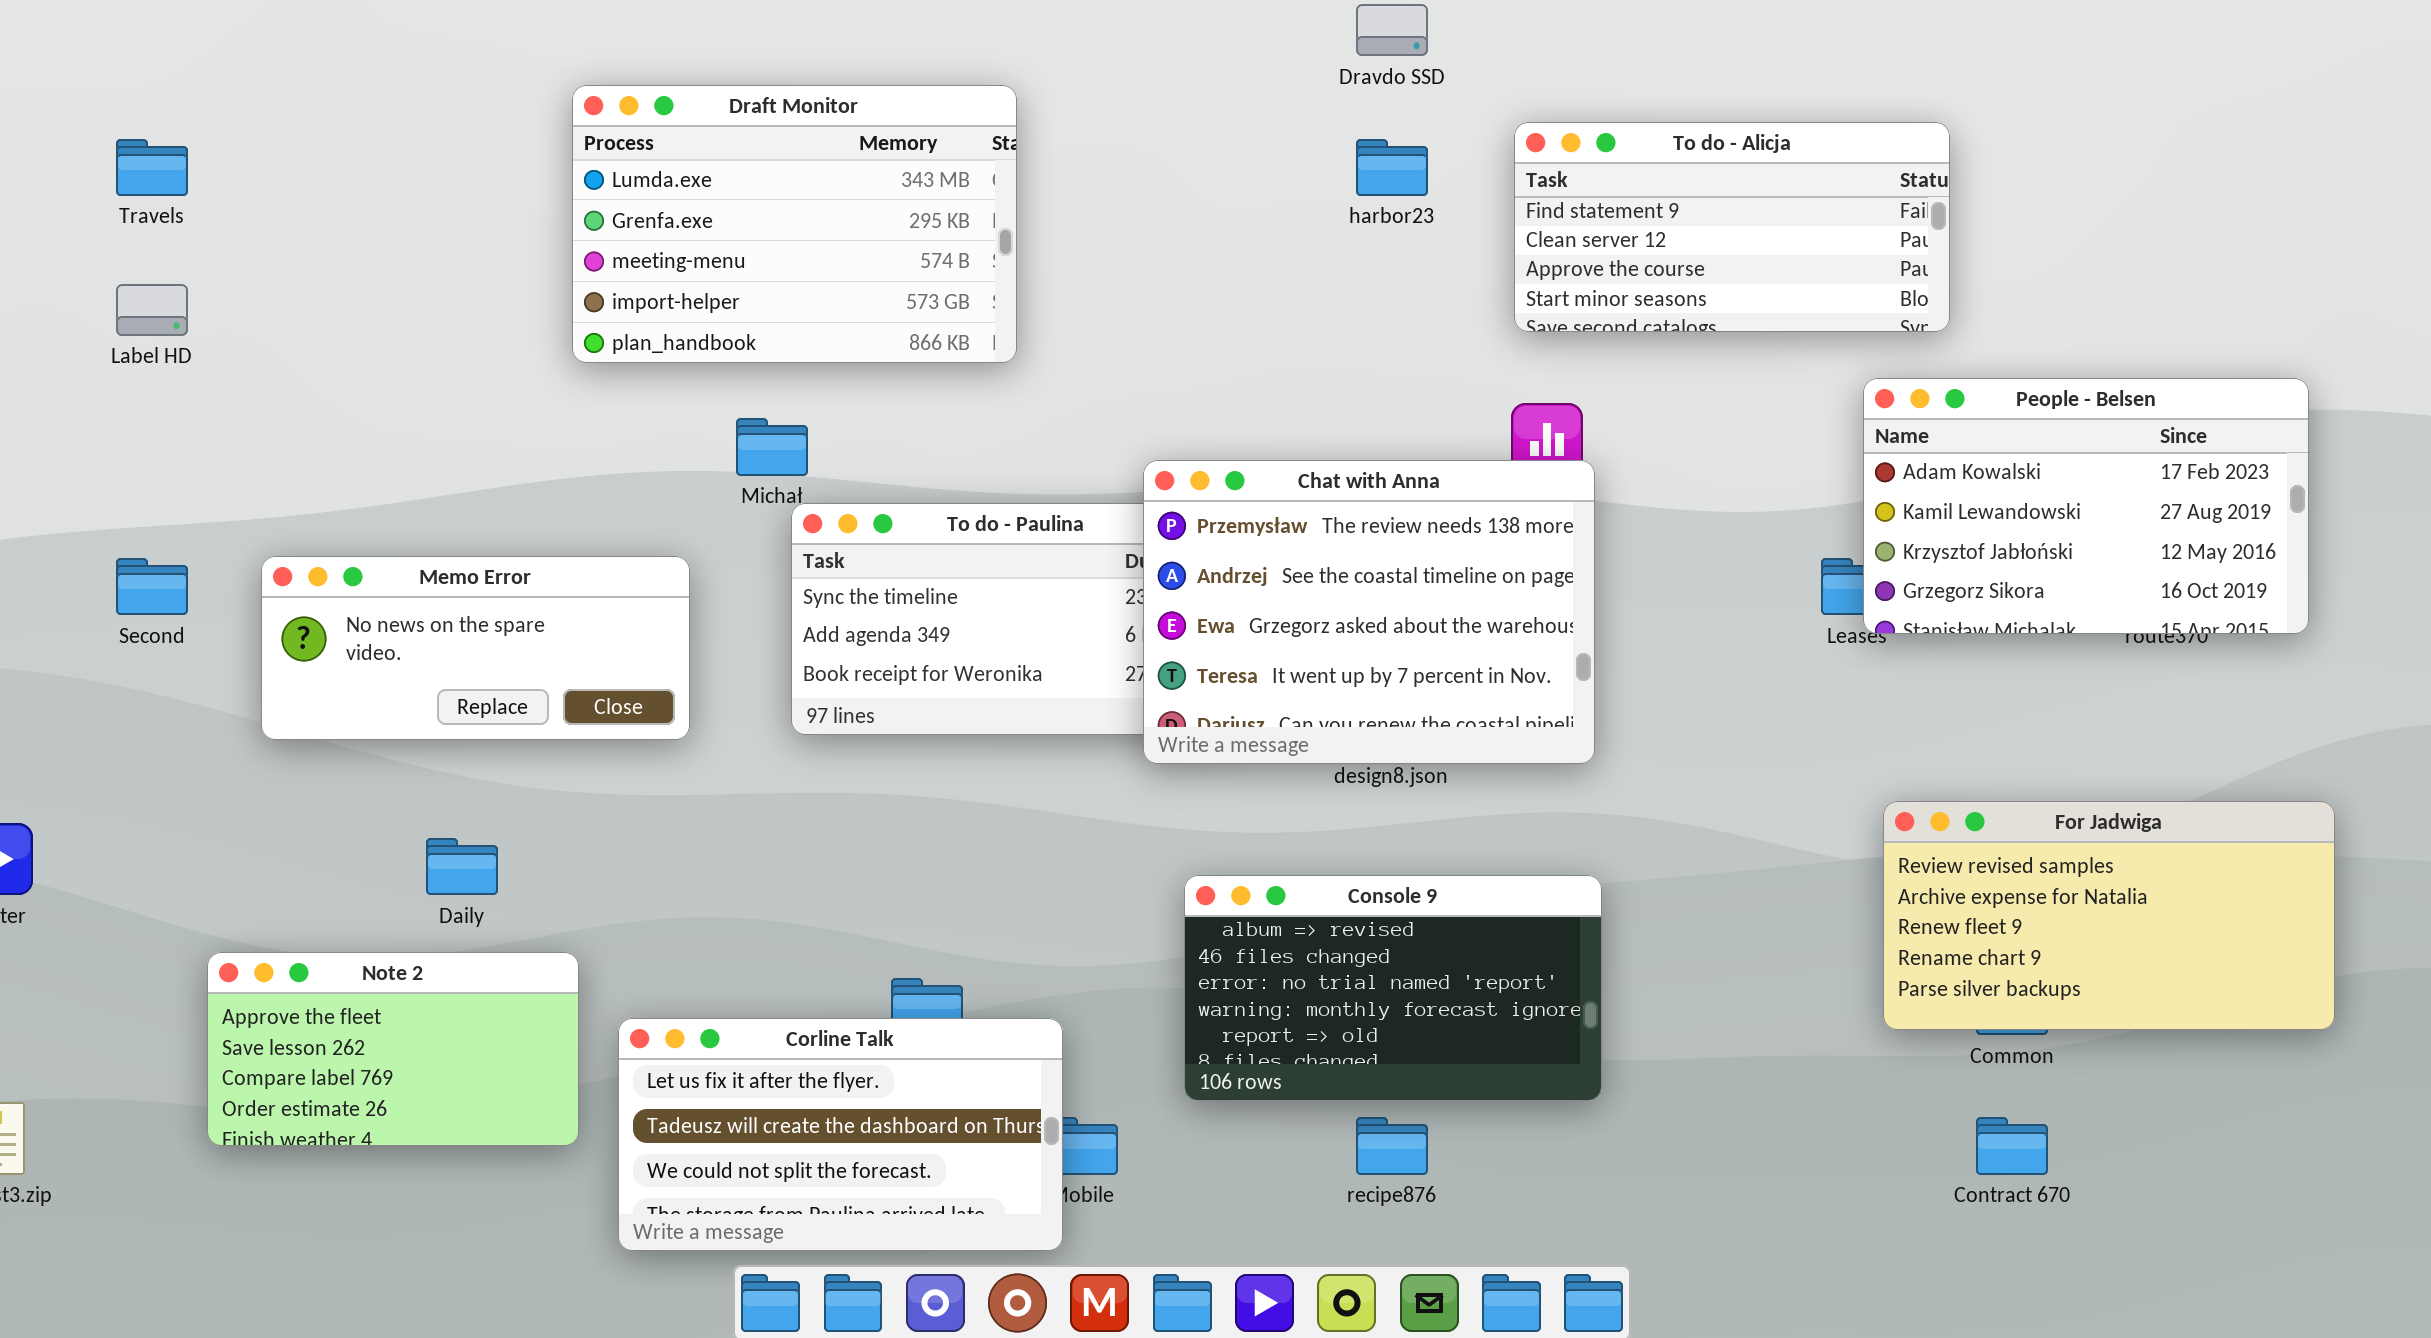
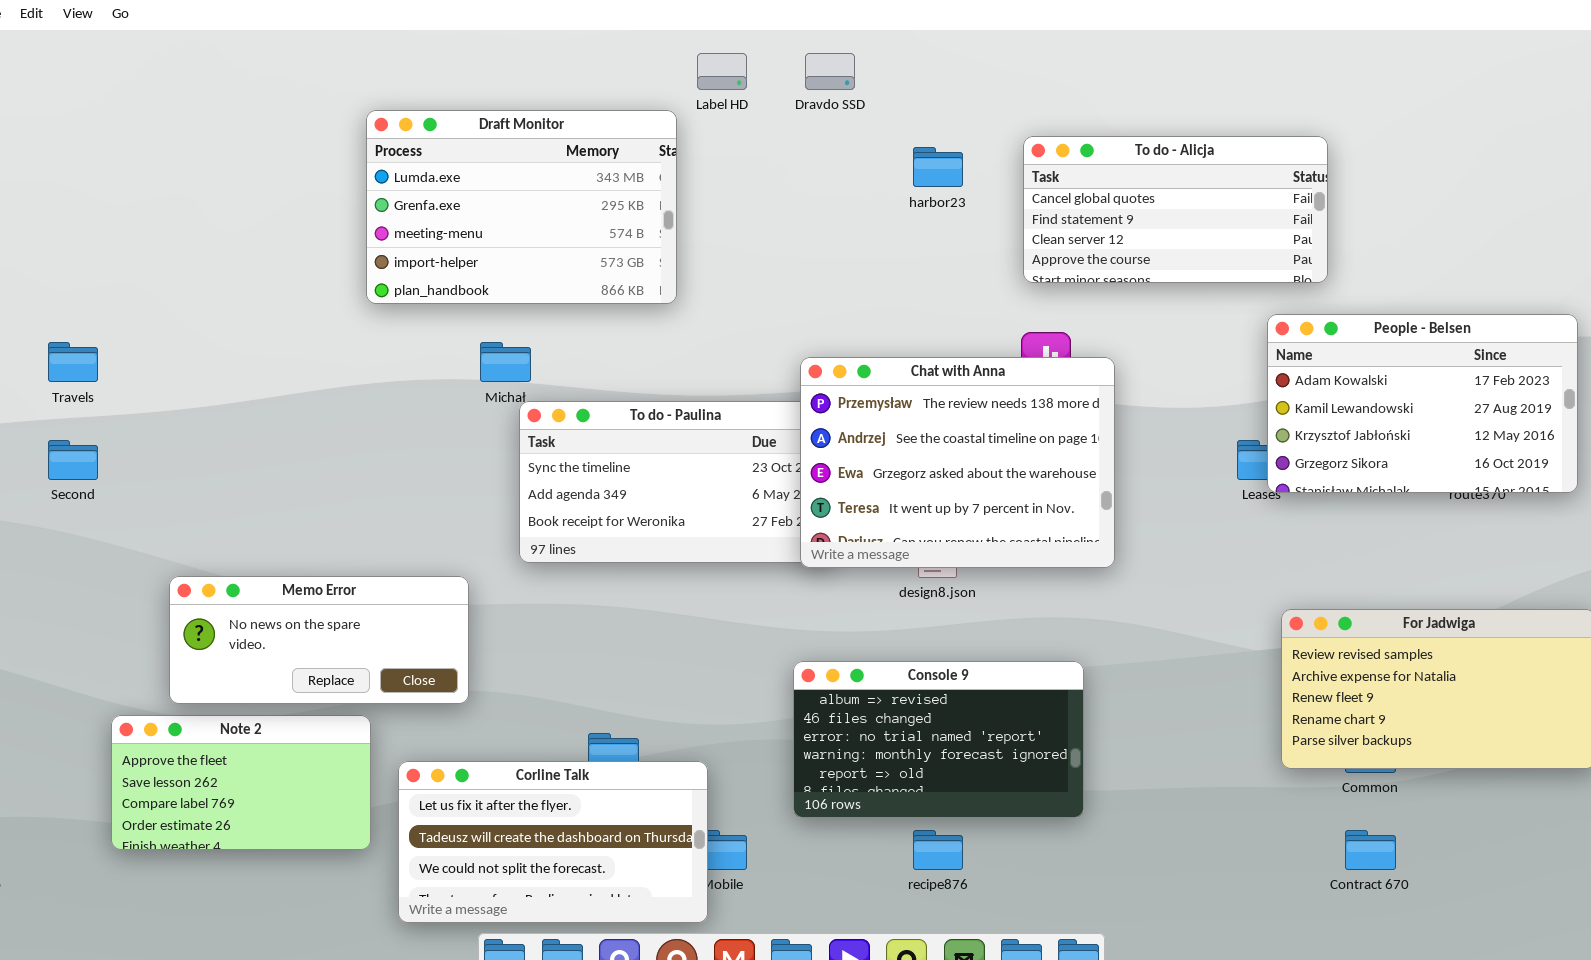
Dravdo SSD: [1356,4,1428,56] -> [805,53,855,90], moved
To do - Alicja: [1514,122,1950,332] -> [1023,136,1328,283], scrolled up 1 row
Travels: [116,139,188,196] -> [48,342,98,382], moved
Label HD: [116,284,188,336] -> [697,53,747,90], moved
Chat with Anna: [1143,460,1595,764] -> [800,357,1115,568], moved
Memo Error: [261,556,690,740] -> [169,576,469,704], moved

